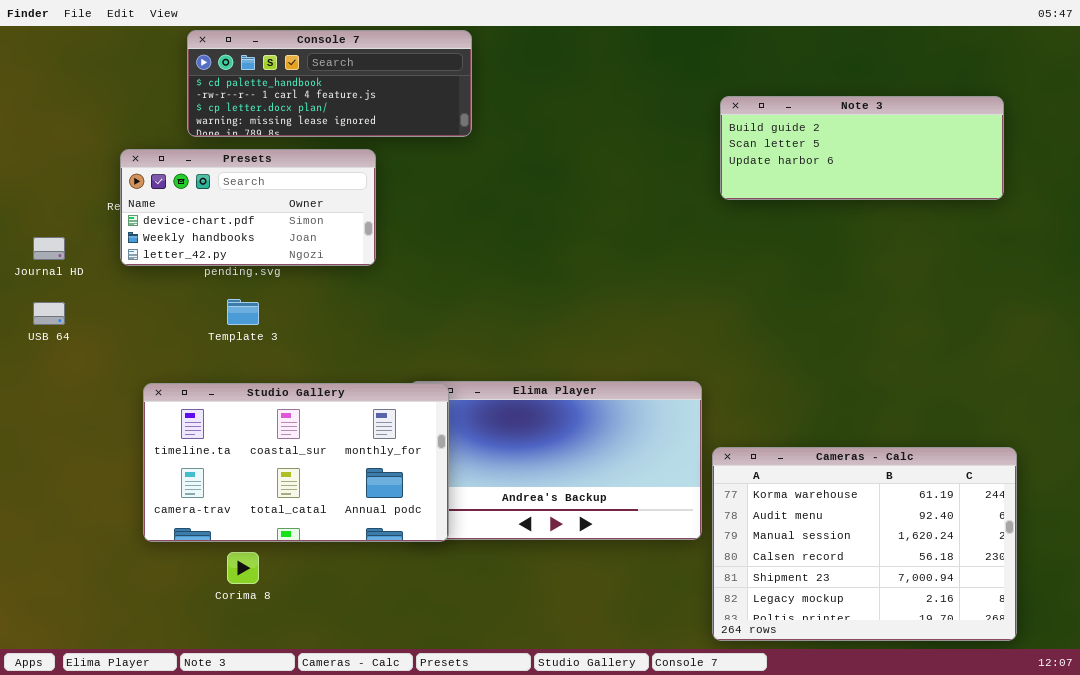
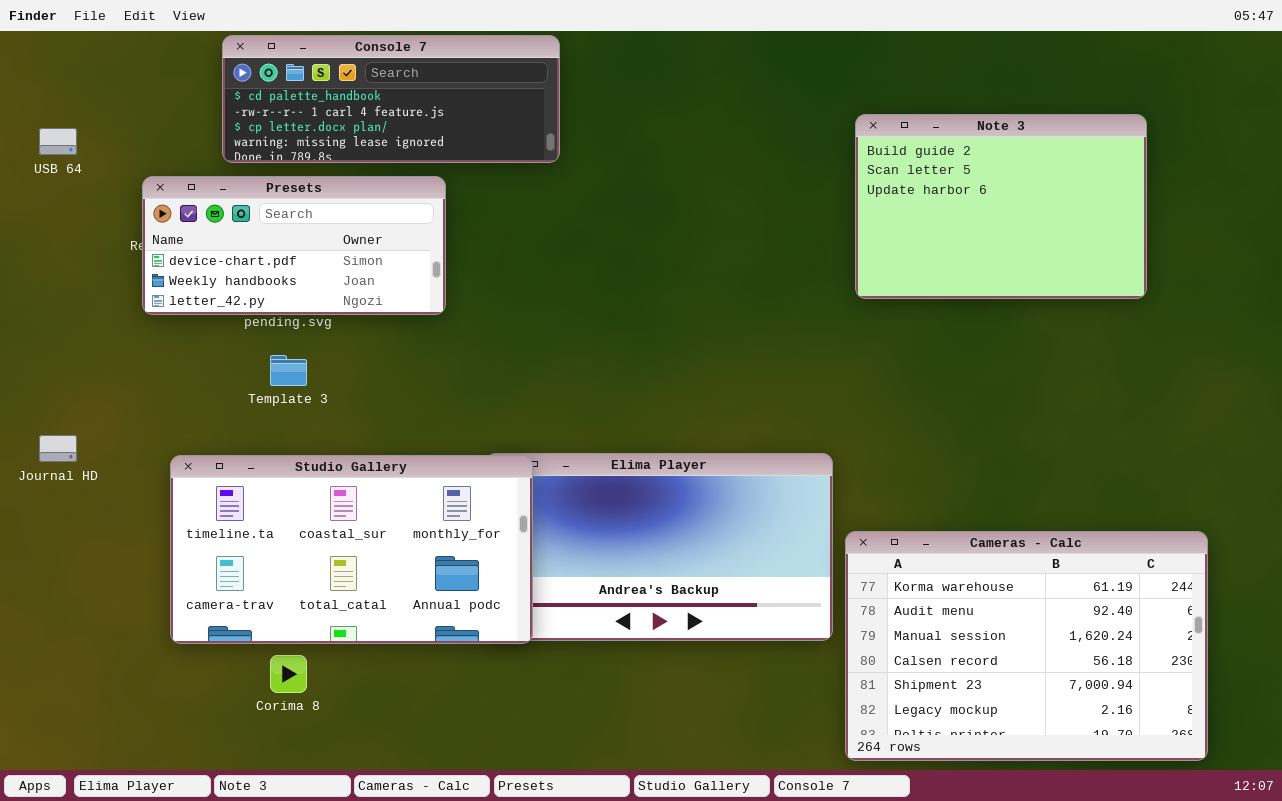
Note 3: [720,96,1004,200] -> [855,114,1147,299], resized
Journal HD: [33,237,65,260] -> [39,435,77,462], moved
USB 64: [33,302,65,325] -> [39,128,77,155], moved

